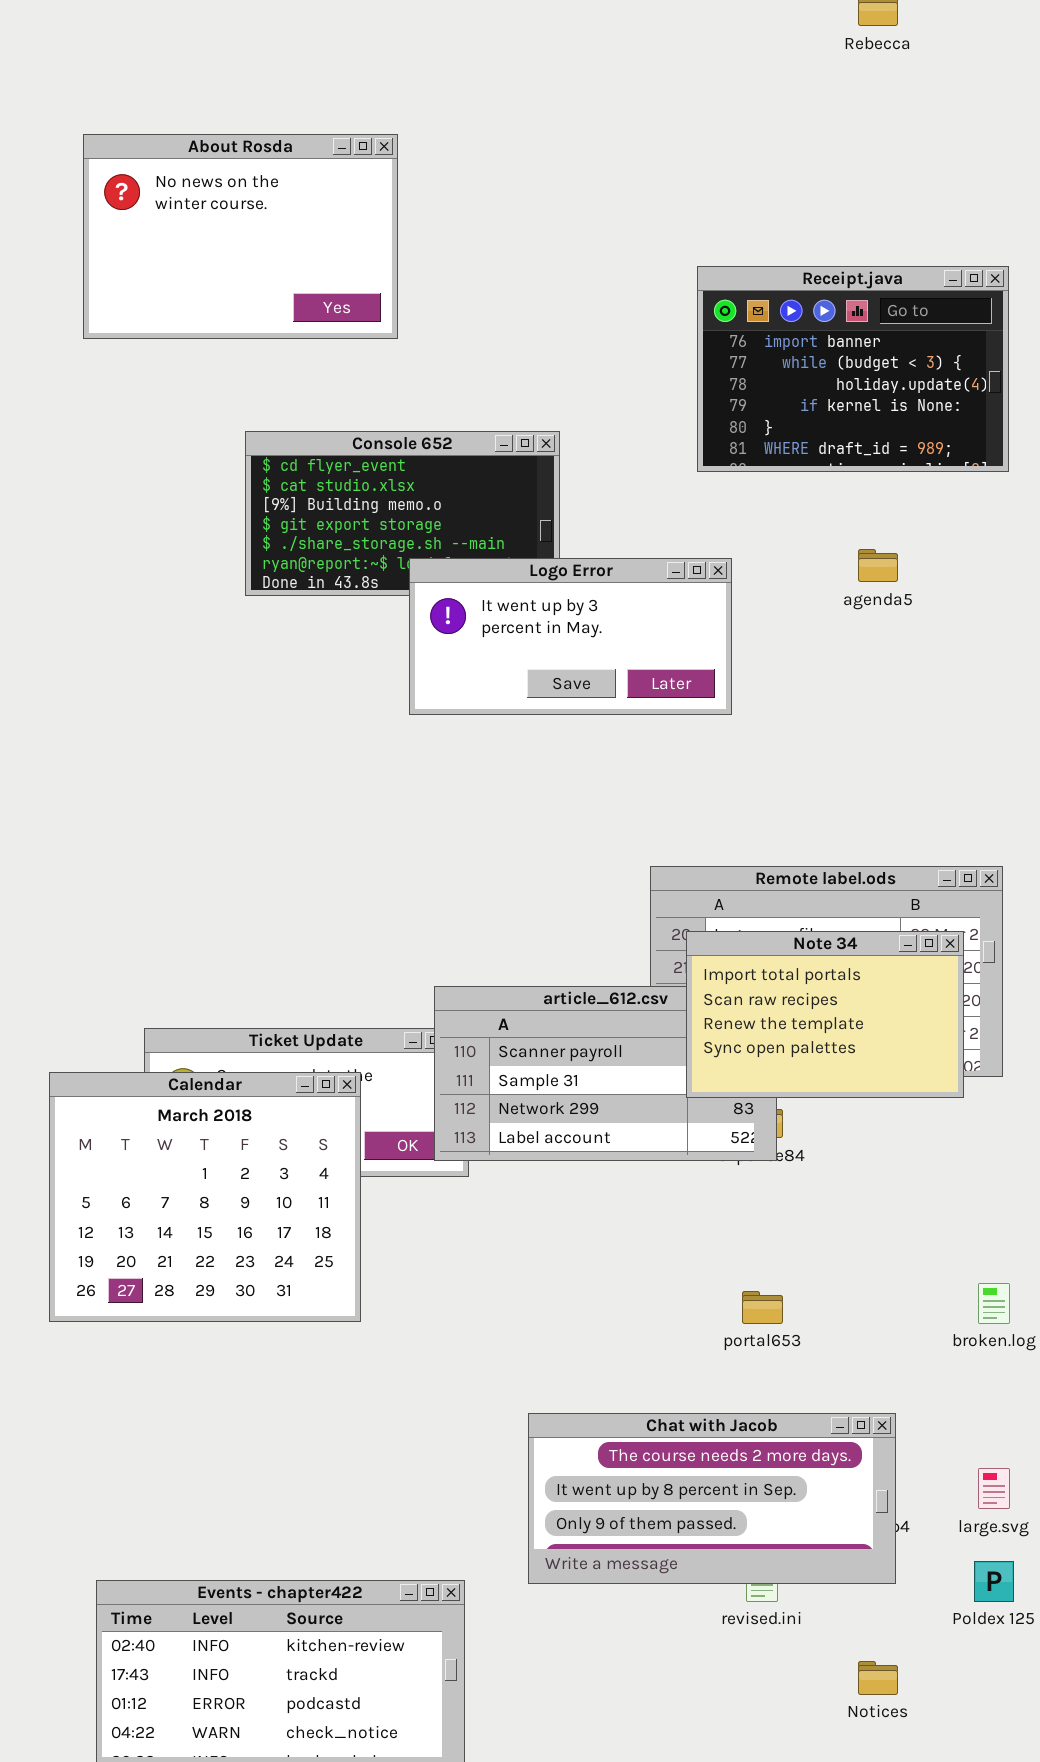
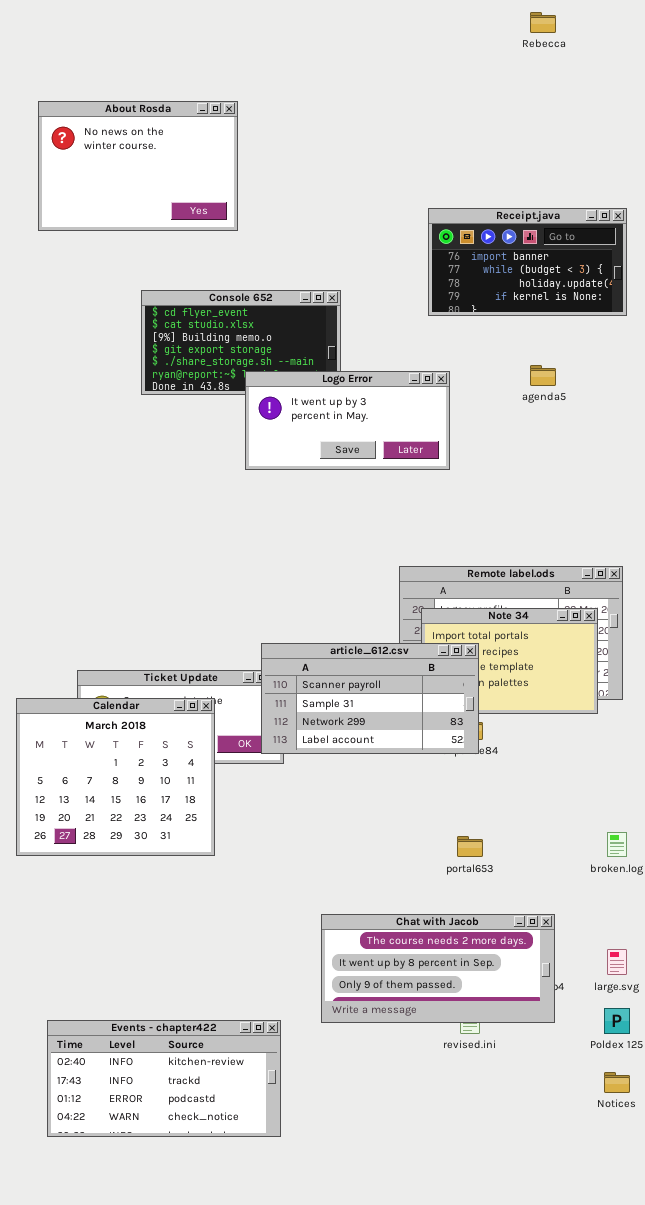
Receipt.java: [697,266,1009,472] -> [428,208,627,316], resized
article_612.csv: [434,986,777,1161] -> [261,643,479,754], raised
Notices: [858,1661,898,1695] -> [604,1072,630,1093], moved

